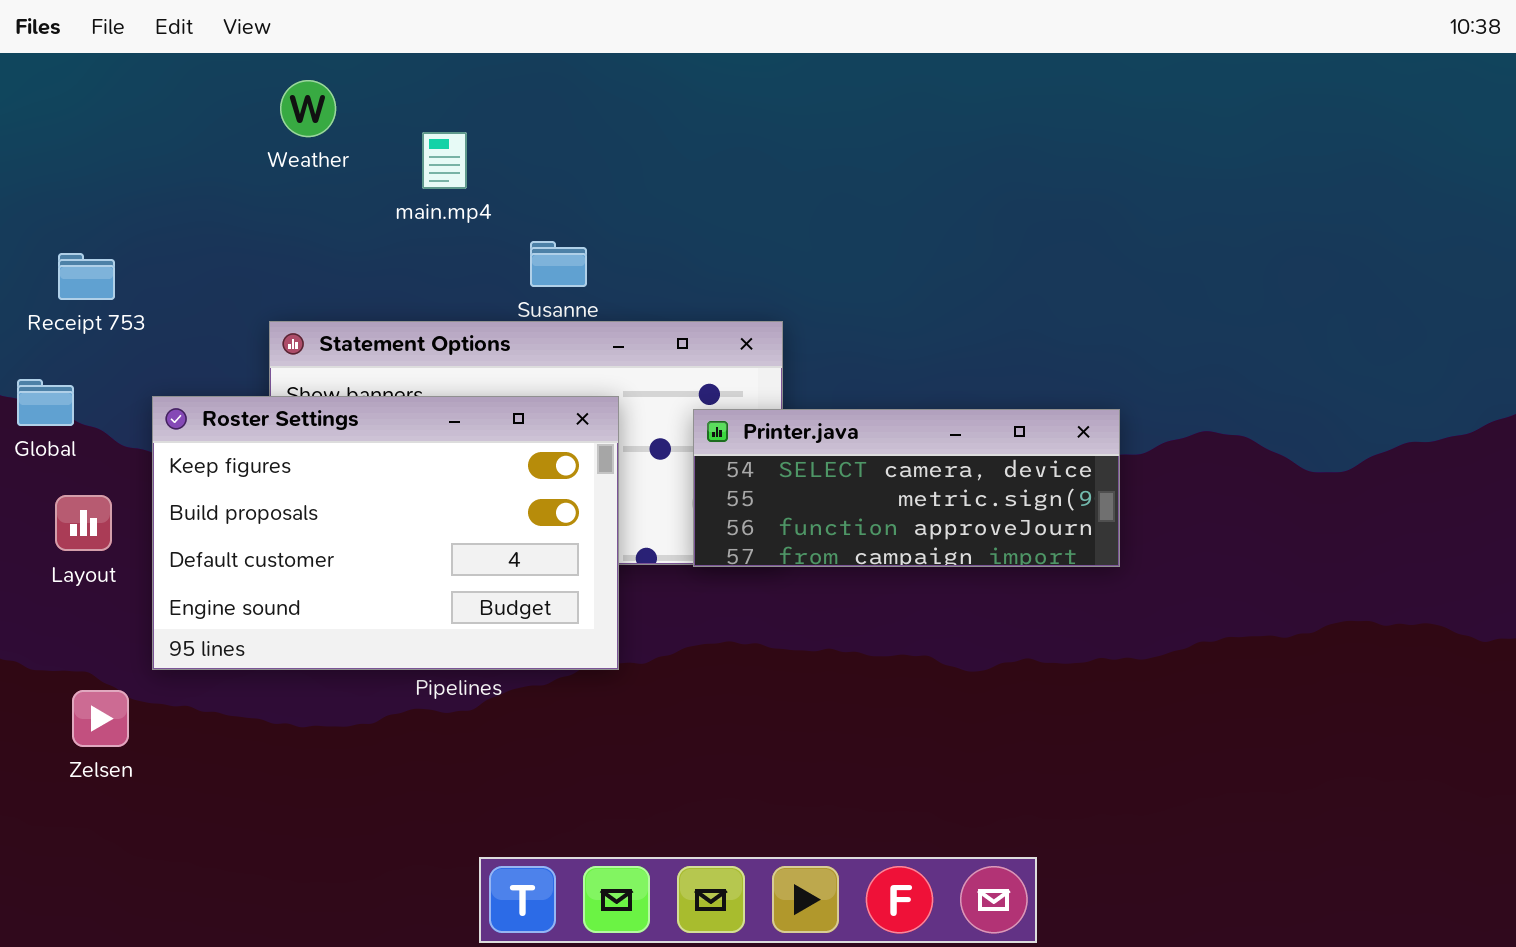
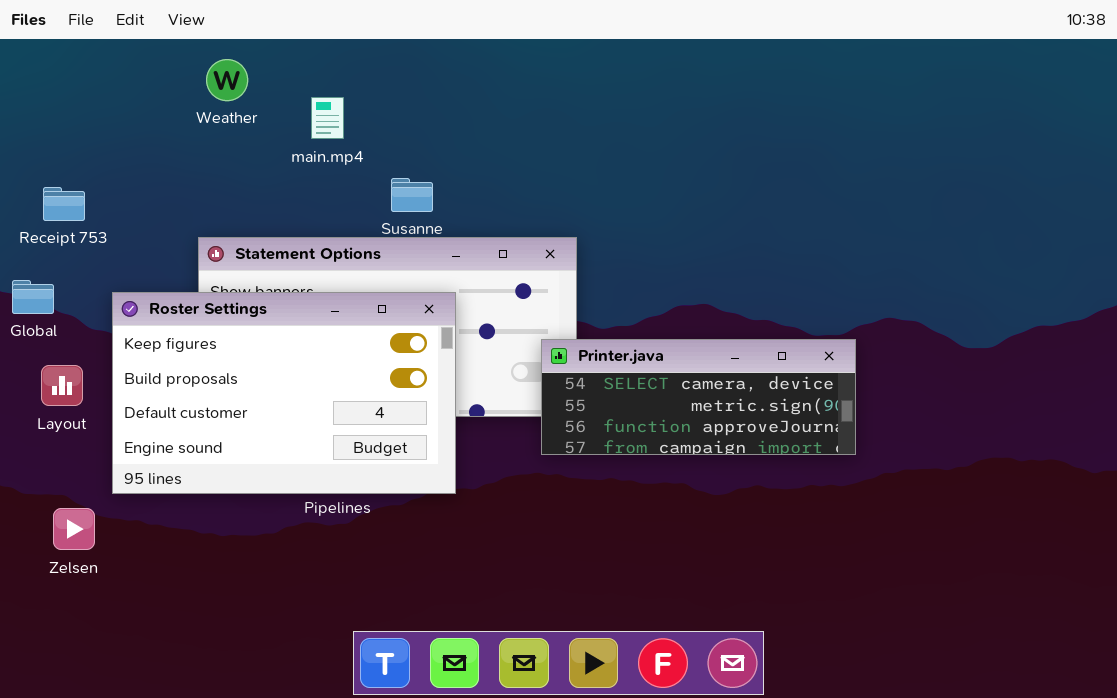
Printer.java: [693,409,1120,567] -> [541,339,856,455], moved

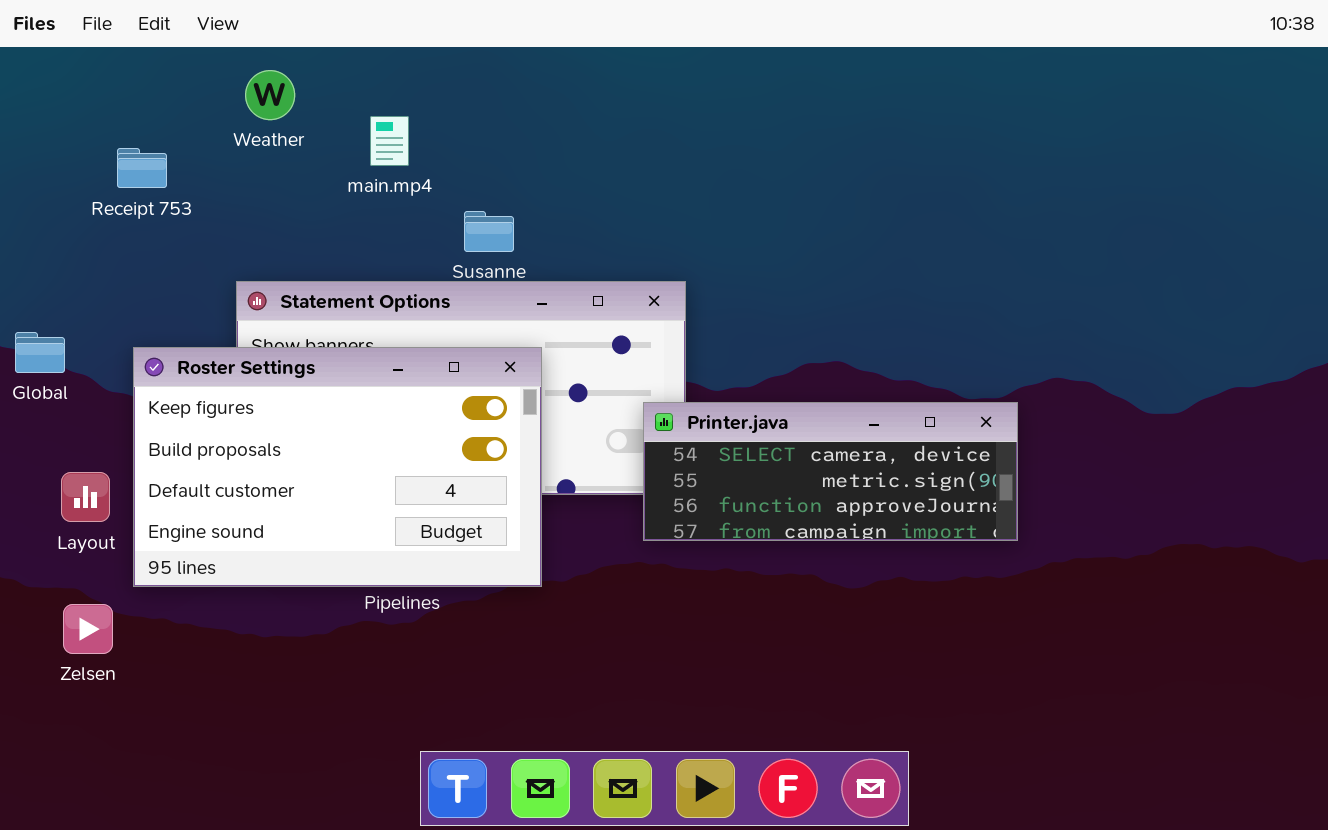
Receipt 753: [43,187,85,221] -> [117,148,167,188], moved
Layout: [41,365,83,406] -> [61,472,110,522], moved

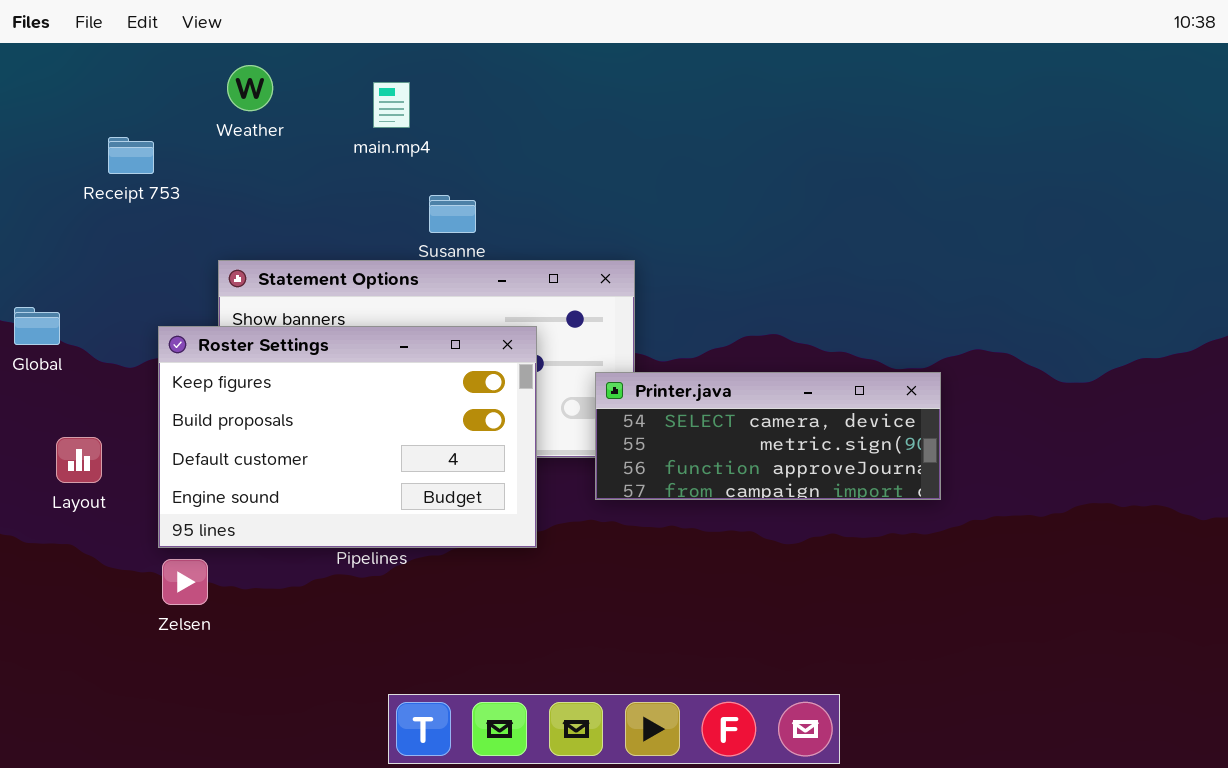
main.mp4: [370,116,409,166] -> [373,82,410,128], moved
Roster Settings: [133,347,542,587] -> [158,326,537,548], moved
Zelsen: [63,604,113,654] -> [162,559,208,605], moved

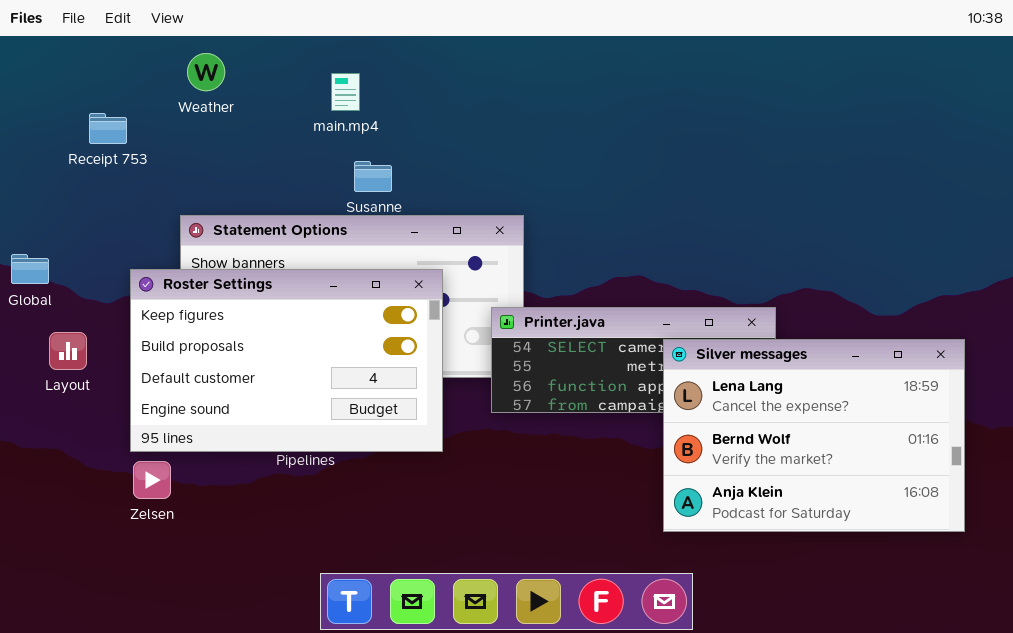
main.mp4: [373,82,410,128] -> [331,73,360,111], moved
Silver messages: none -> [663,339,965,532], opened
Layout: [56,437,102,483] -> [49,332,87,370], moved

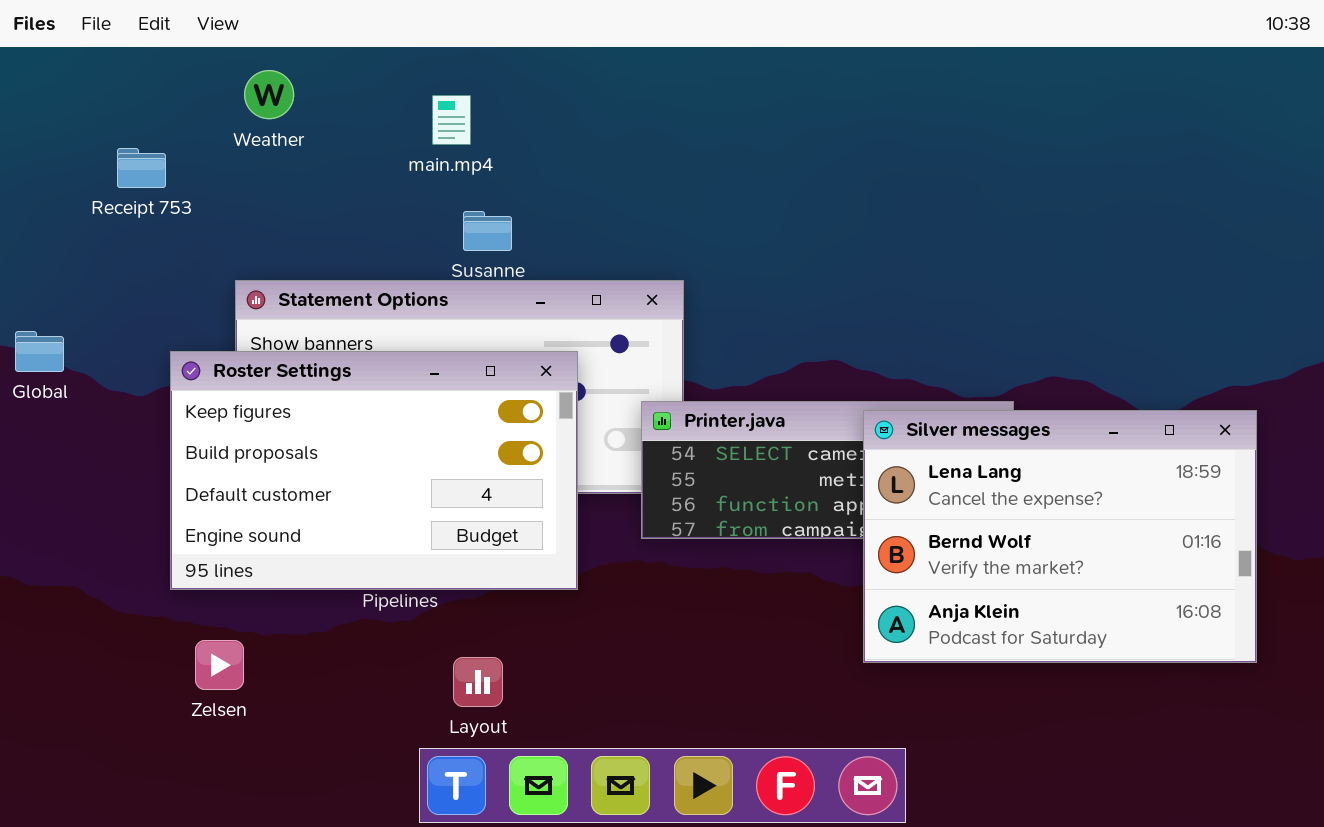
Layout: [49,332,87,370] -> [453,657,503,707], moved
Silver messages: [663,339,965,532] -> [863,410,1257,663], moved
Zelsen: [133,461,171,499] -> [195,640,244,690], moved

